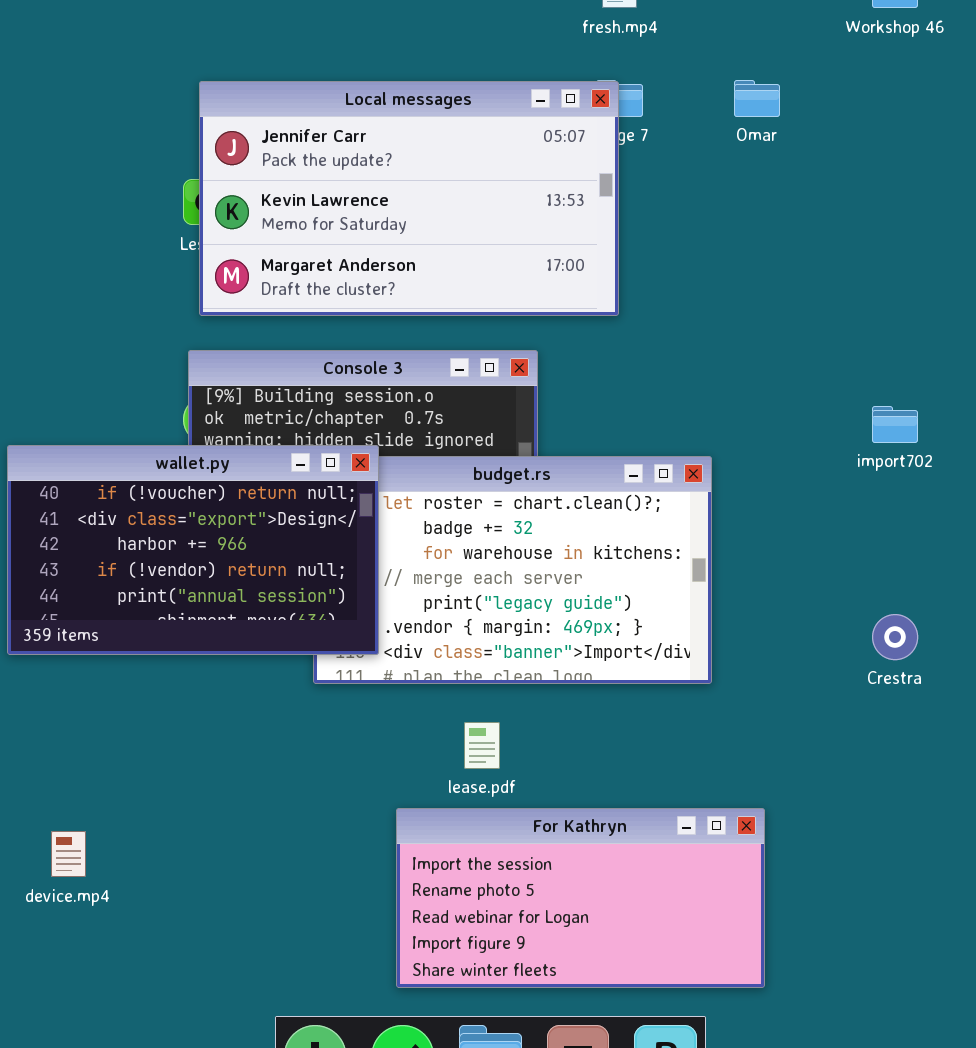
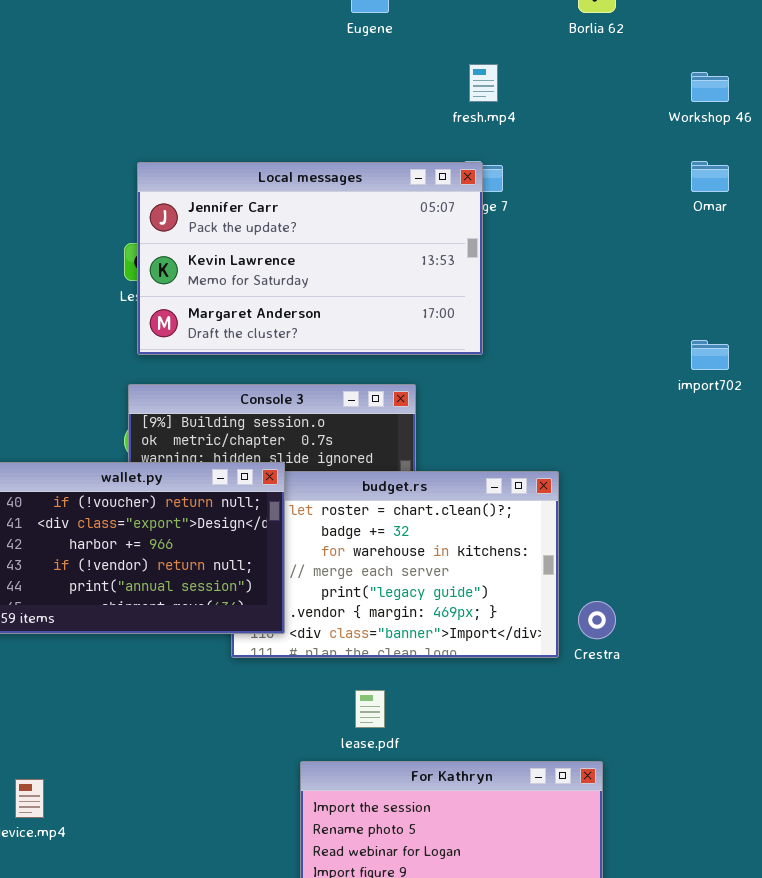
Omar: [734,80,780,117] -> [691,161,729,192], moved
import702: [872,406,918,443] -> [691,340,729,370], moved
Crestra: [872,614,918,660] -> [578,601,616,639], moved

